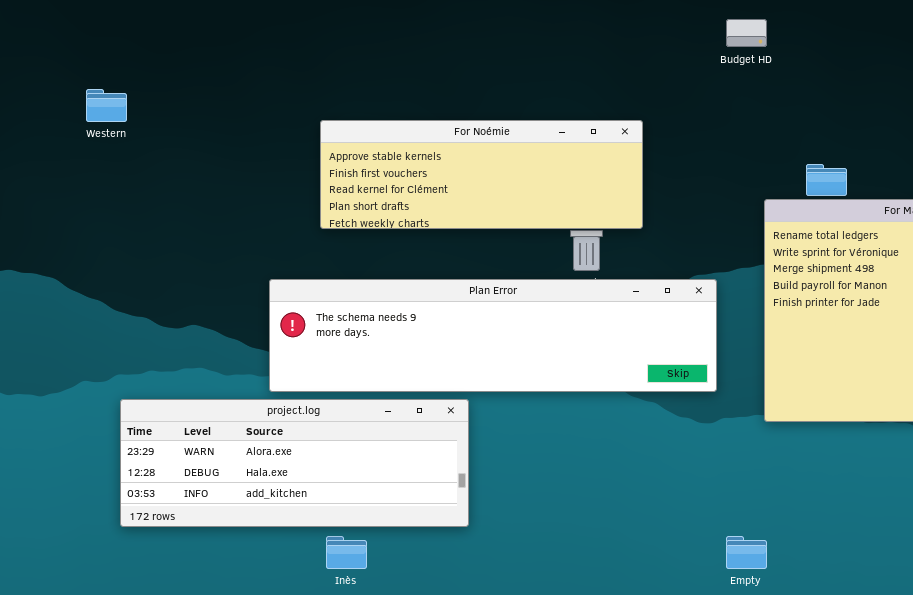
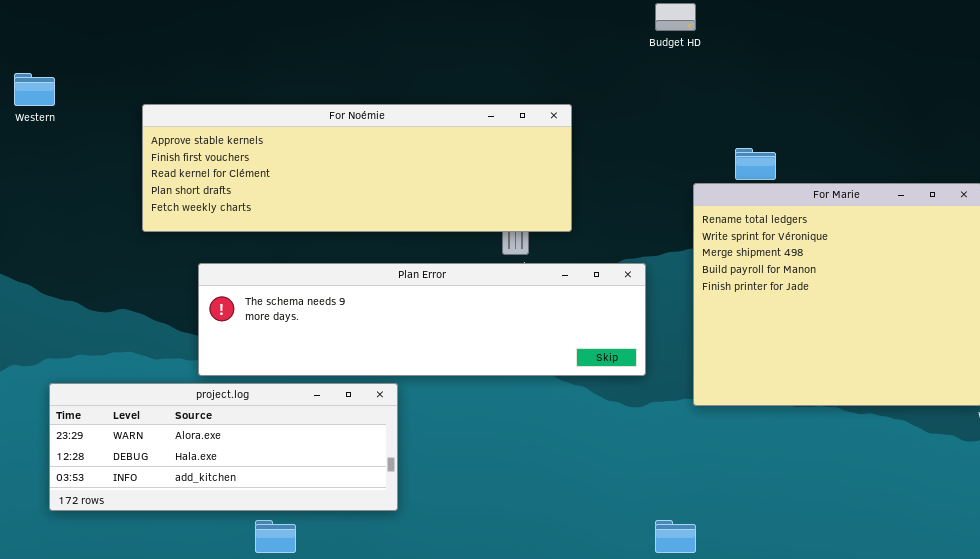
For Noémie: [320,120,643,229] -> [142,104,572,232], resized

